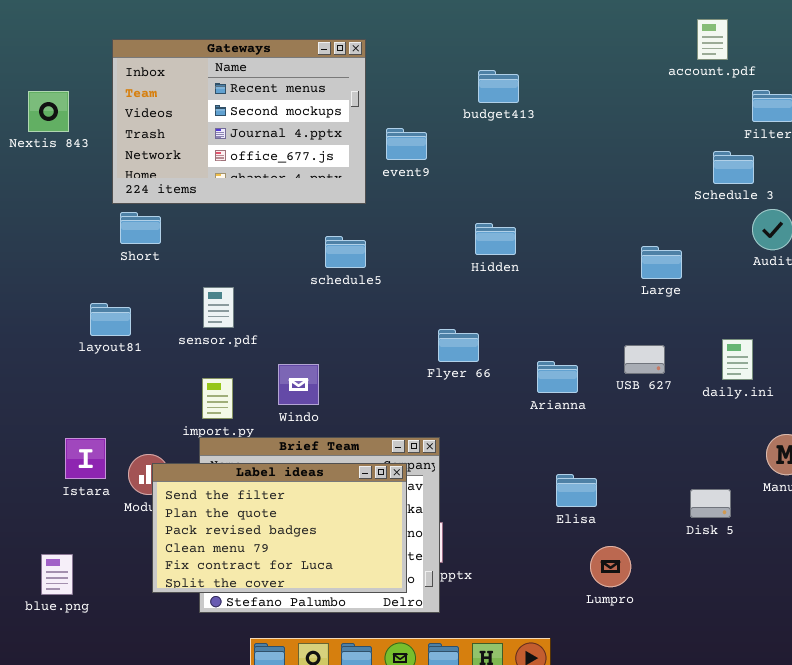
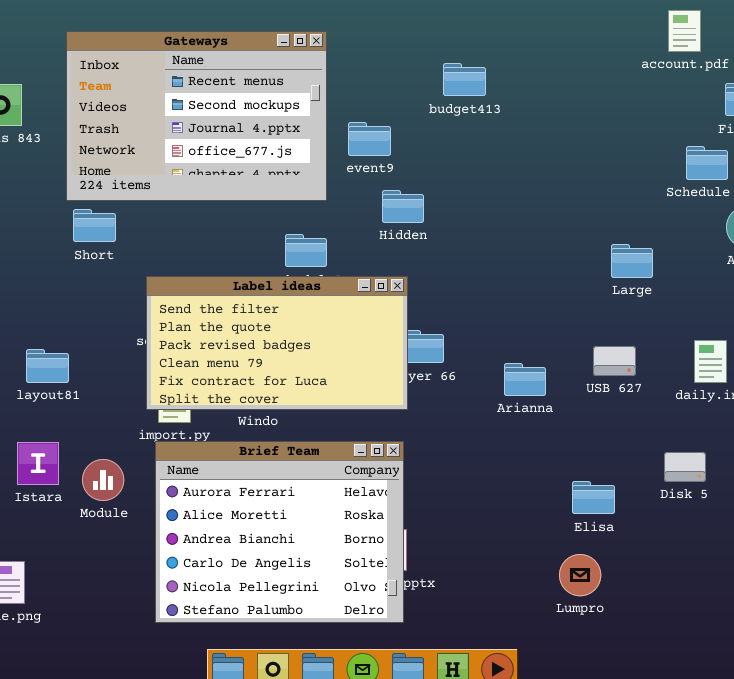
Hidden: [475,223,516,255] -> [382,190,424,223], moved
layout81: [90,303,131,336] -> [26,349,69,383], moved
Label ideas: [152,463,407,593] -> [146,276,408,410], moved
Elisa: [556,474,597,507] -> [572,481,615,514], moved
Disk 5: [690,489,731,518] -> [664,452,706,482], moved

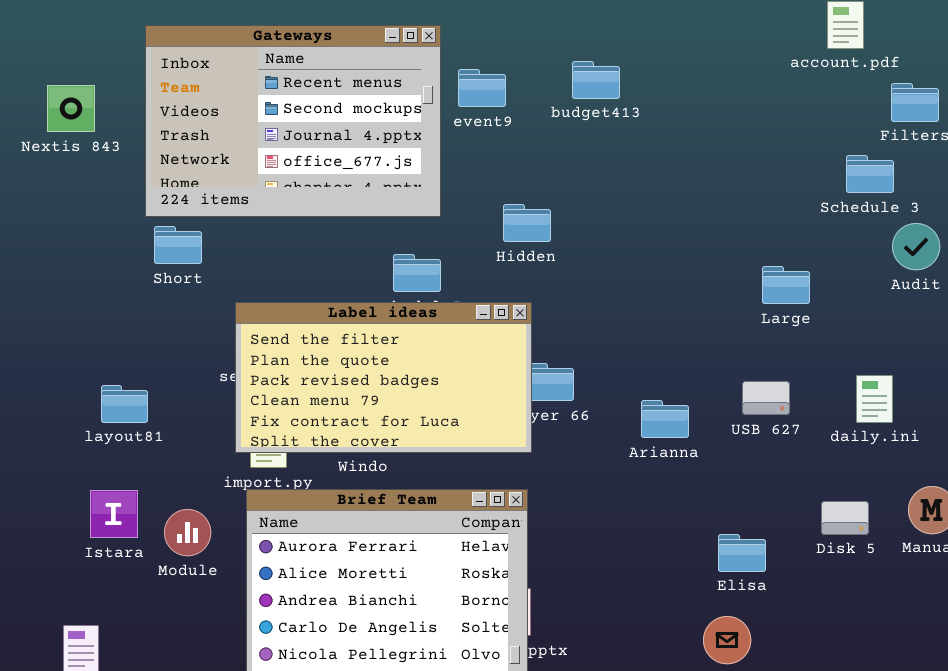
event9: [348,122,391,156] -> [458,69,506,107], moved

